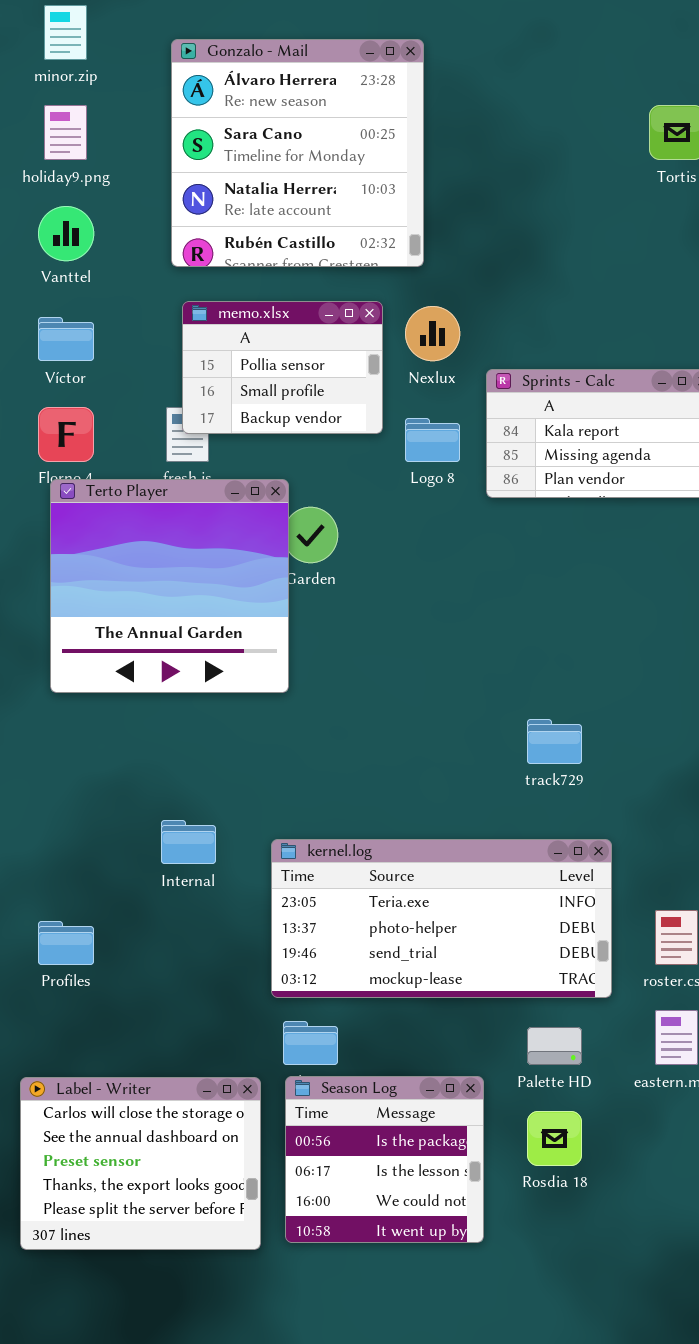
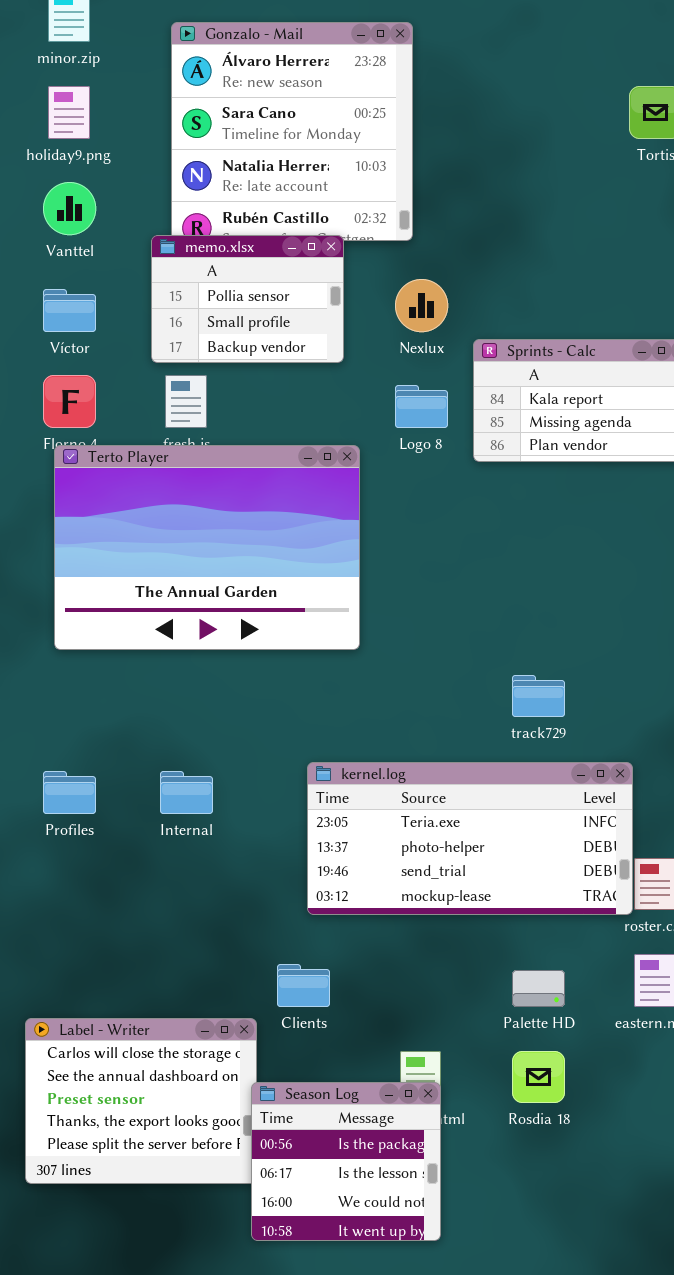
memo.xlsx: [182,301,383,434] -> [151,235,344,363], moved
Terto Player: [50,479,289,693] -> [54,445,360,650], resized
kernel.log: [271,839,612,998] -> [307,762,633,915], moved
Profiles: [38,921,94,965] -> [43,771,96,814], moved
Season Log: [285,1076,484,1243] -> [251,1082,441,1241], moved

